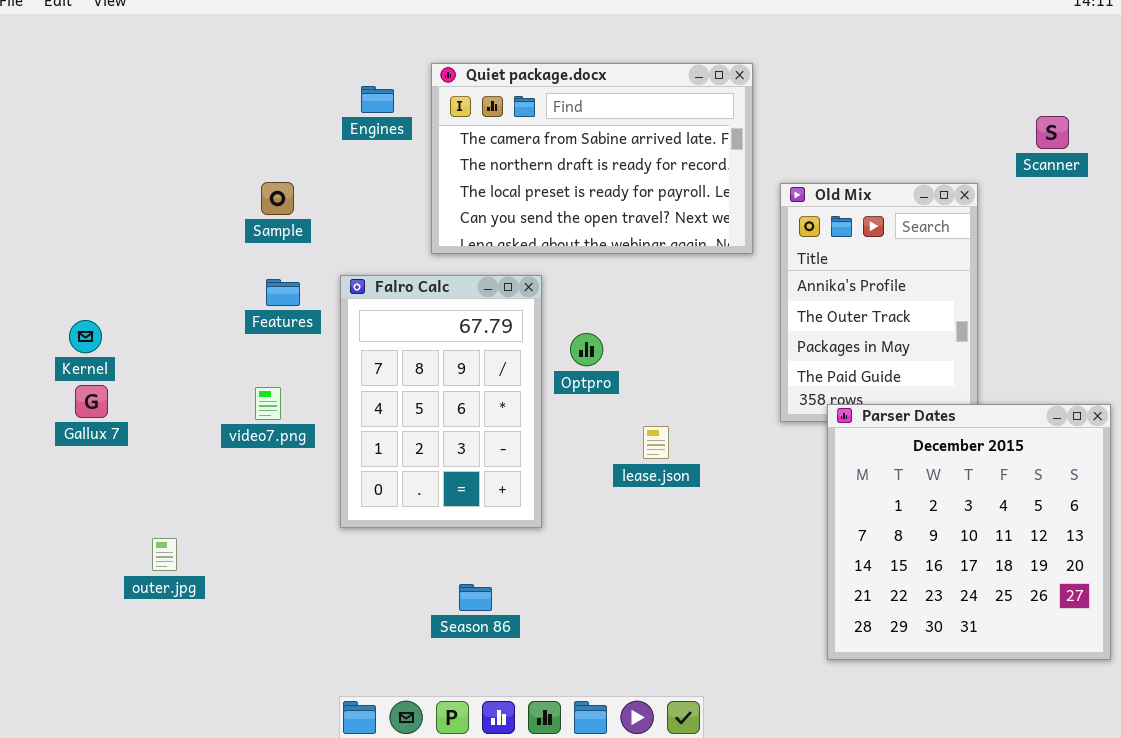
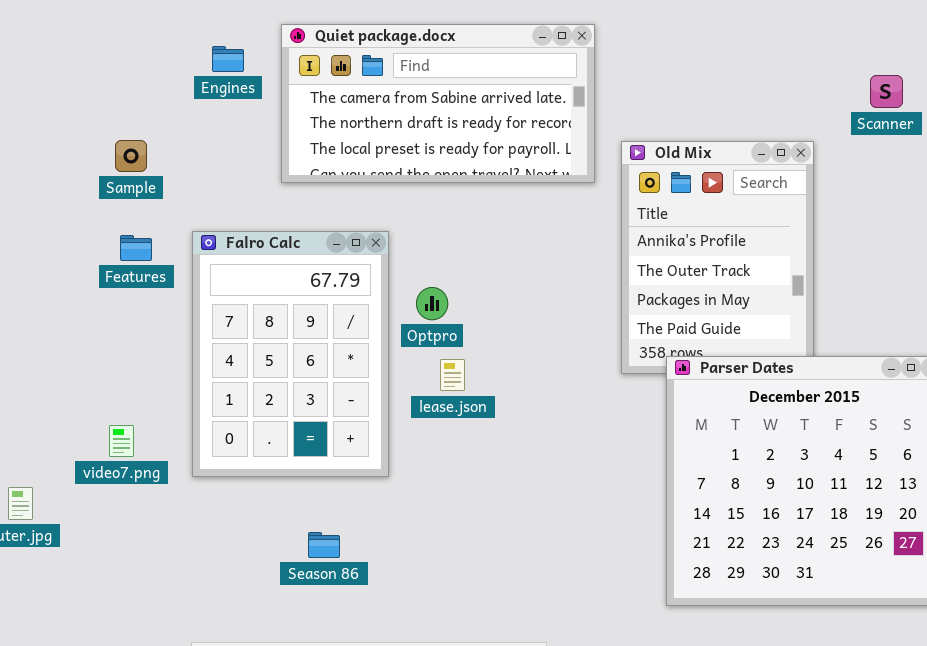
Quiet package.docx: [431,63,753,254] -> [281,24,595,183], resized
video7.png: [255,387,281,420] -> [109,425,134,457], moved
lease.json: [643,426,669,459] -> [440,359,465,391], moved

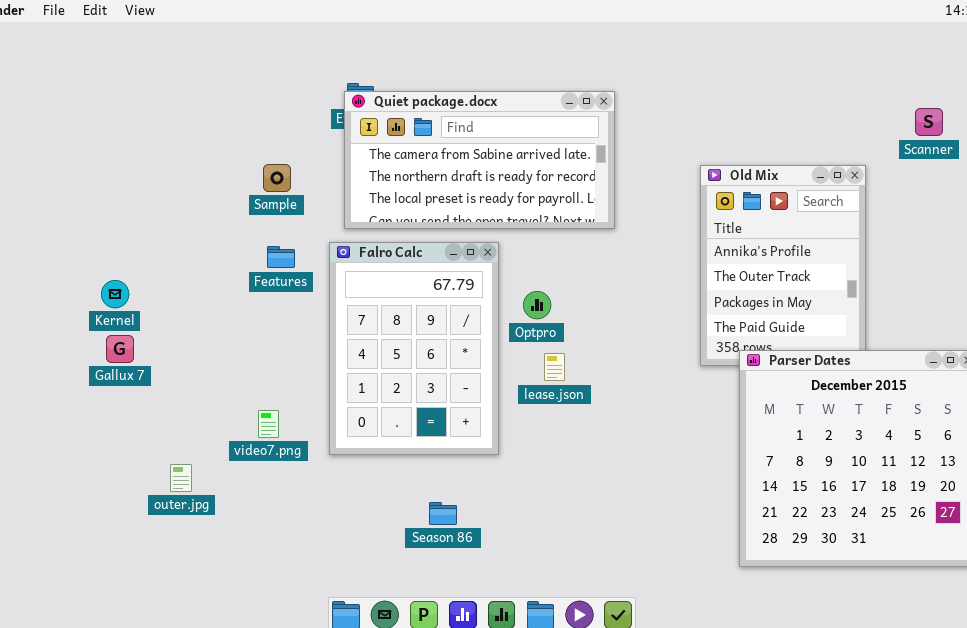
Quiet package.docx: [281,24,595,183] -> [344,91,615,229], moved

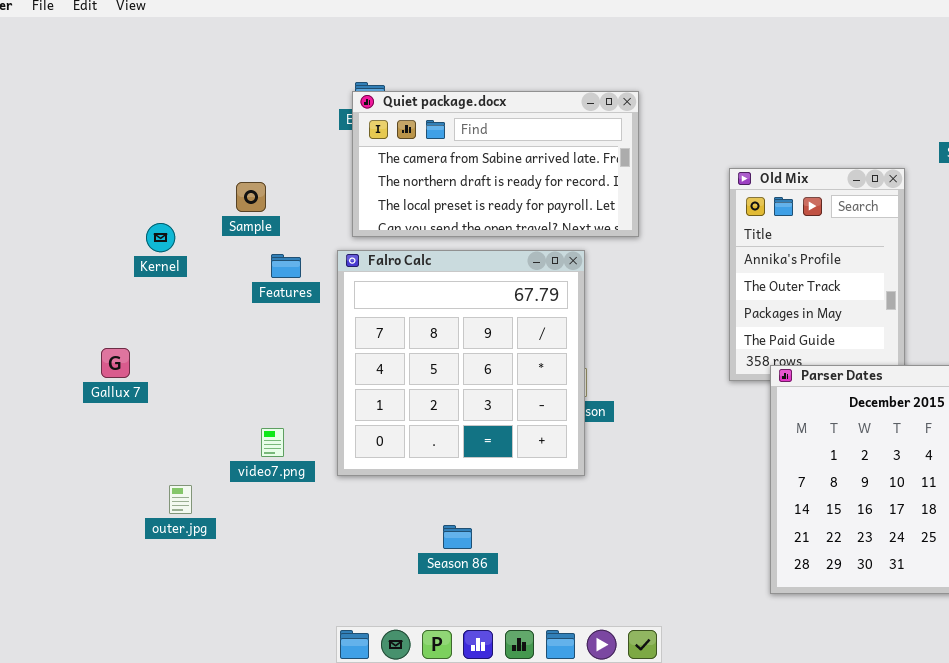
Sample: [263,164,291,192] -> [236,182,266,212], moved
Falro Calc: [329,242,499,455] -> [337,250,585,476], resized
Kernel: [101,280,129,308] -> [146,223,175,252], moved

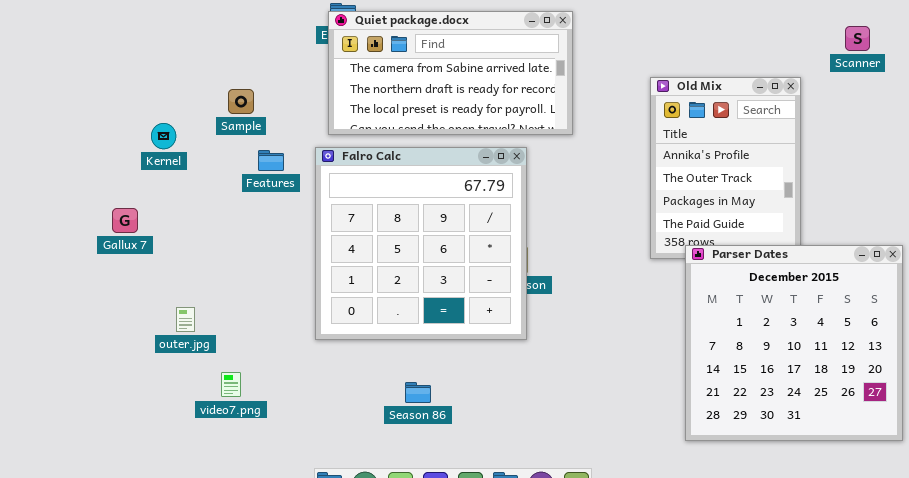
Gallux 7: [101,348,130,378] -> [112,208,138,233], moved
video7.png: [261,428,284,457] -> [221,372,241,397], moved
outer.jpg: [169,485,192,514] -> [176,307,195,332], moved

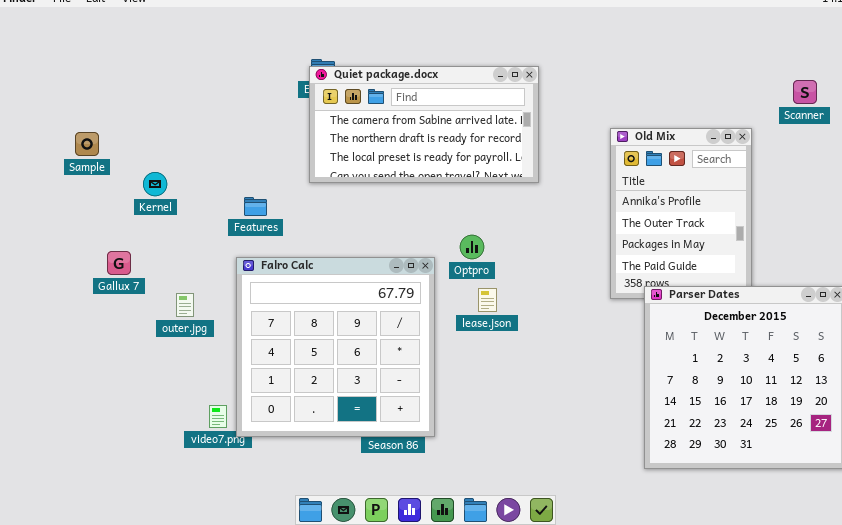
Sample: [228,89,254,114] -> [75,132,99,156], moved
Falro Calc: [315,147,527,340] -> [236,257,435,437], moved
outer.jpg: [176,307,195,332] -> [176,293,194,317], moved

